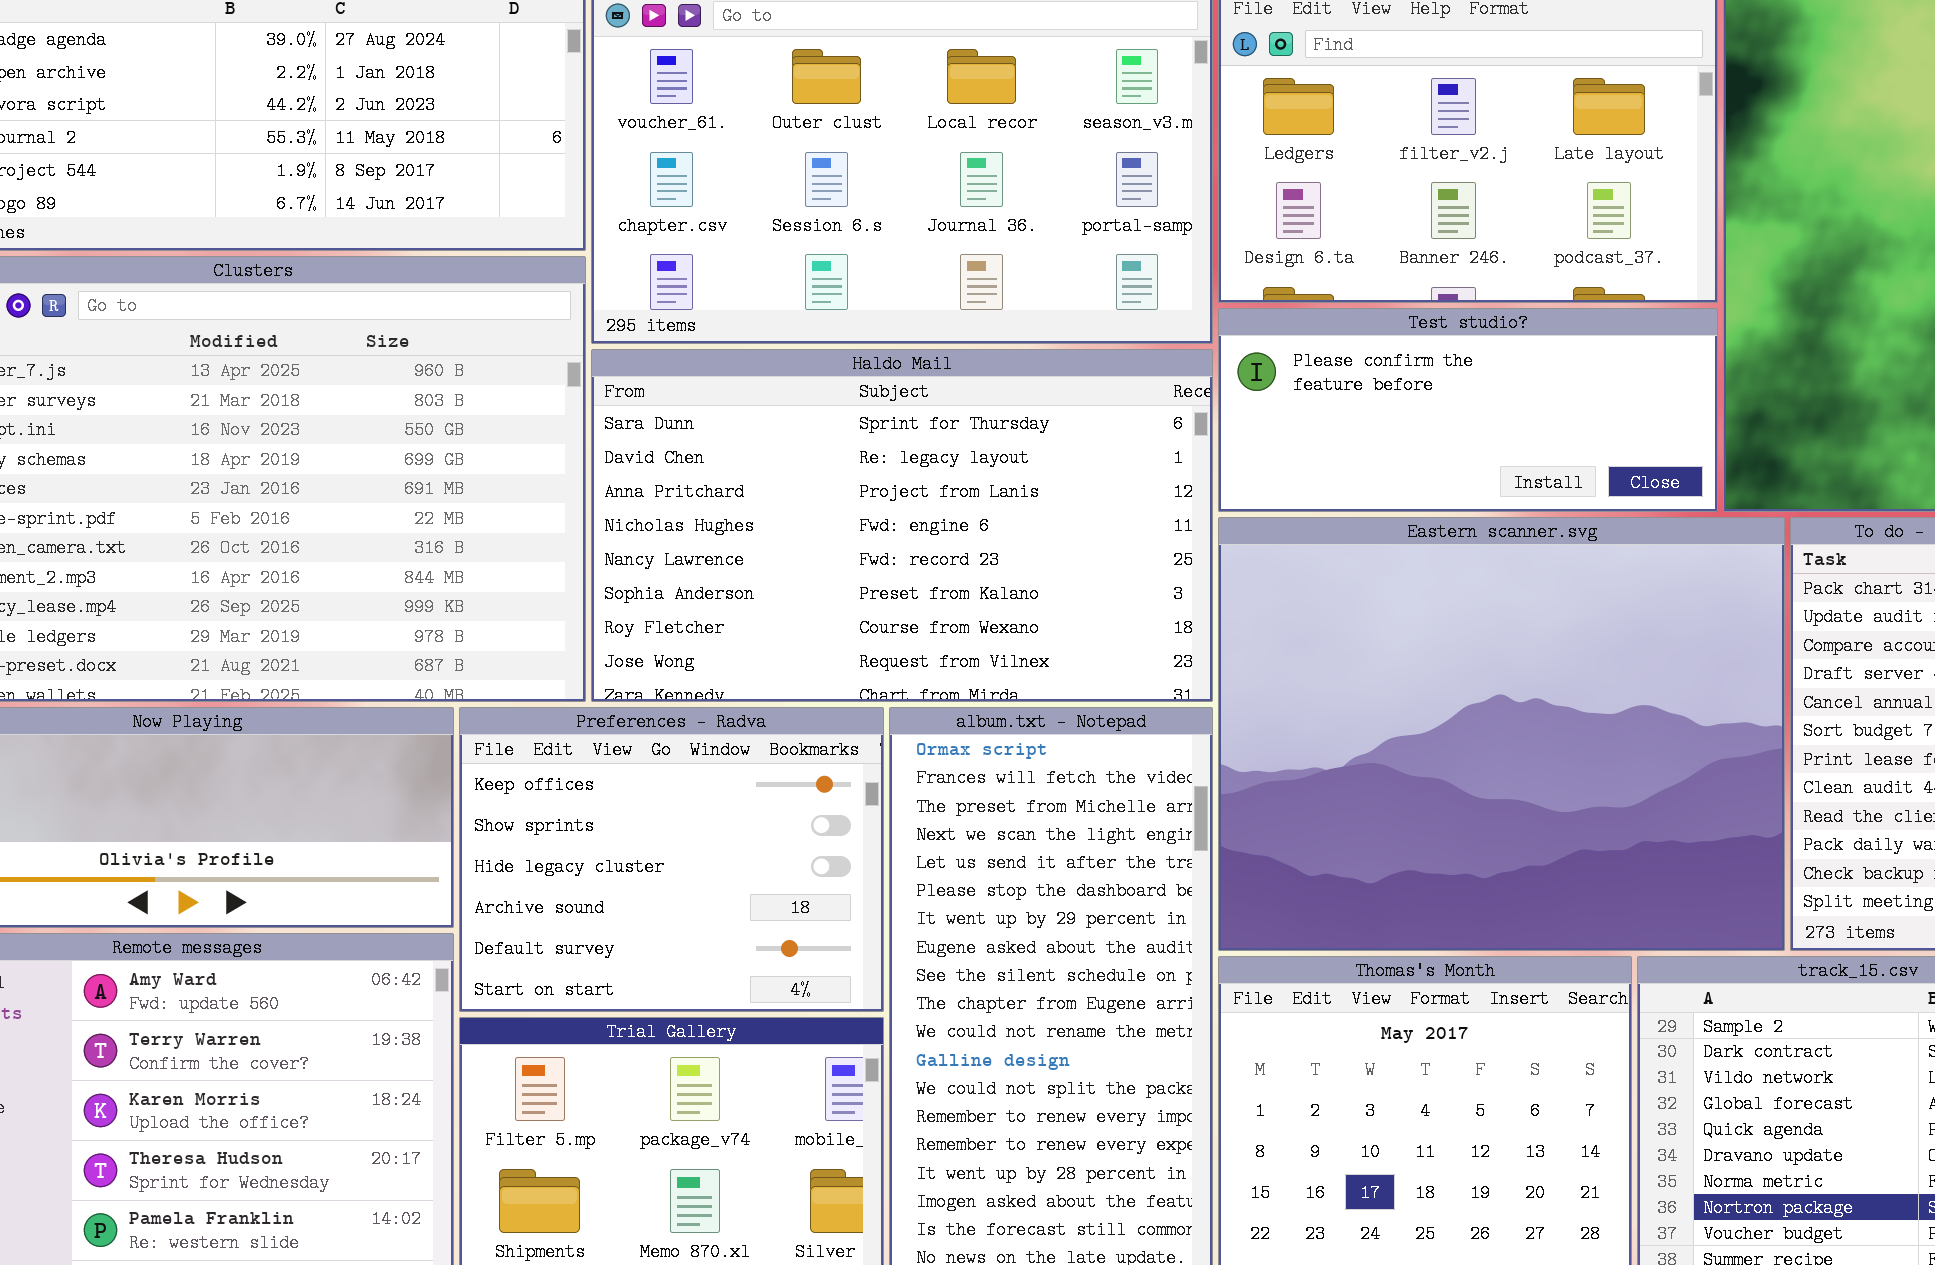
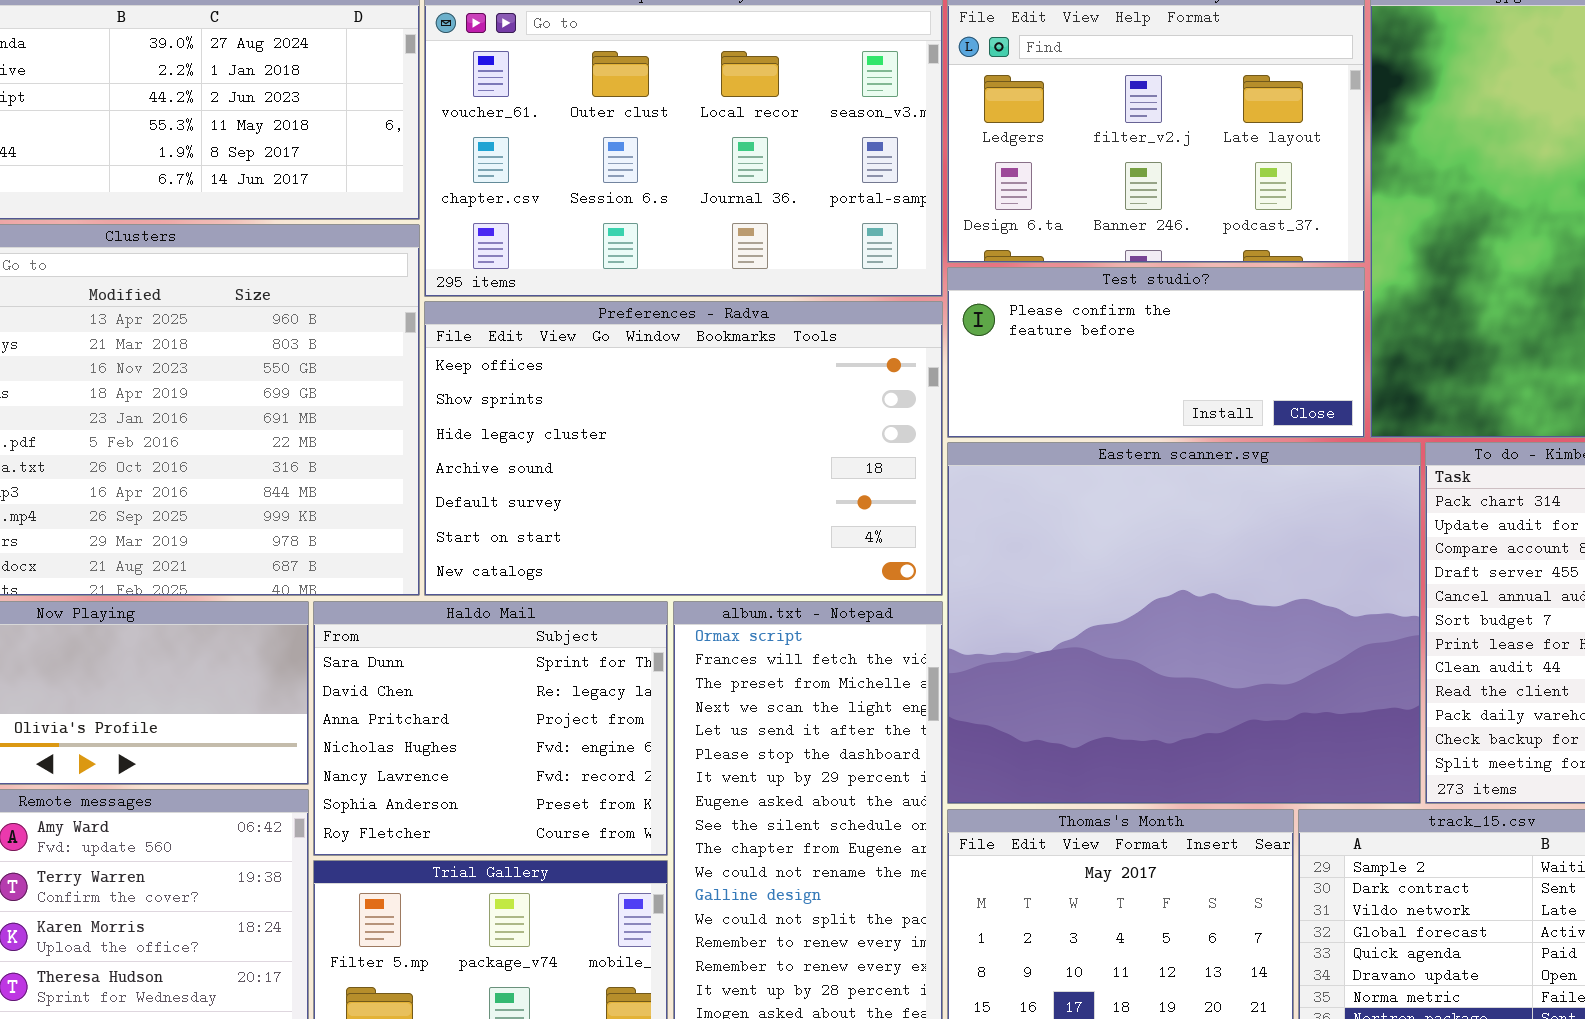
Haldo Mail: [591,349,1213,702] -> [313,601,668,856], moved, resized
Preferences - Radva: [459,707,884,1012] -> [424,301,943,596], moved, resized

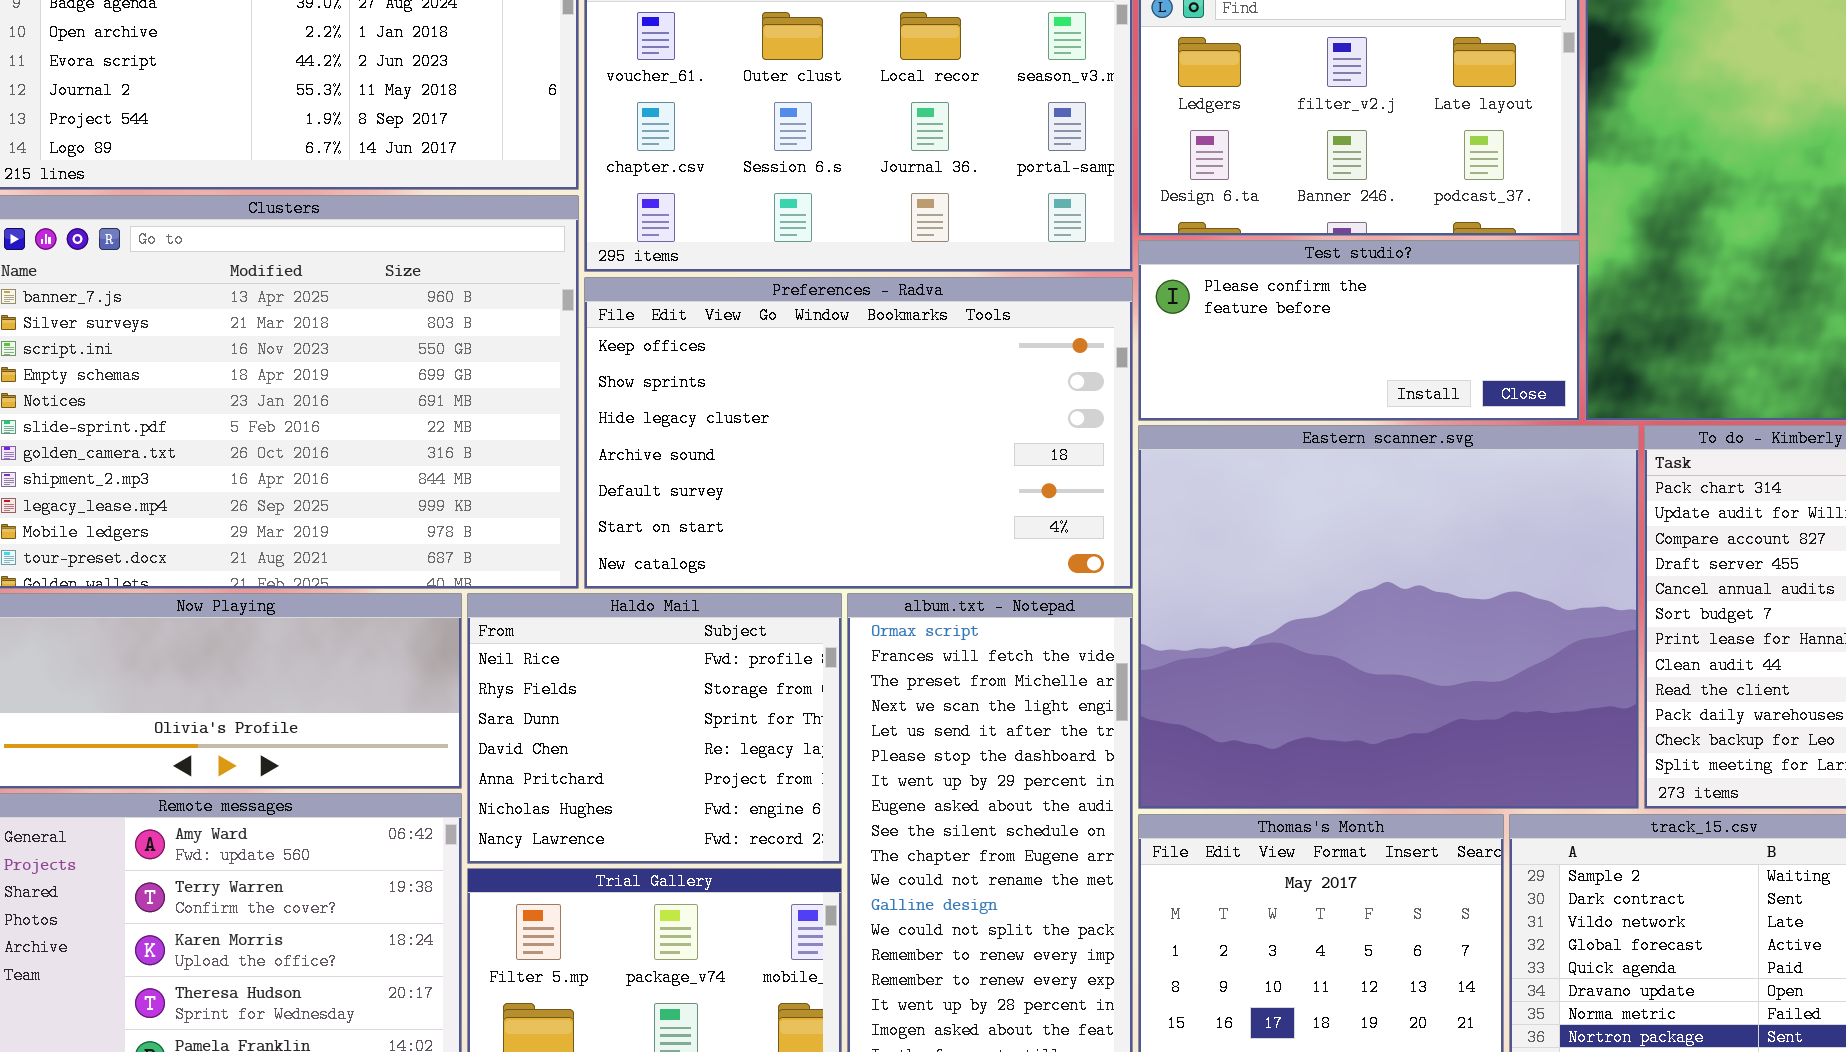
Haldo Mail: [313,601,668,856] -> [467,593,842,864], scrolled up 2 rows

